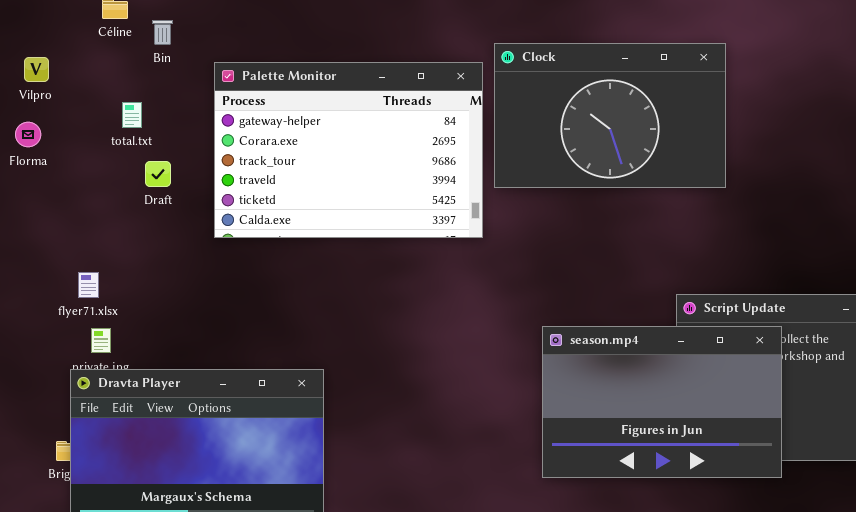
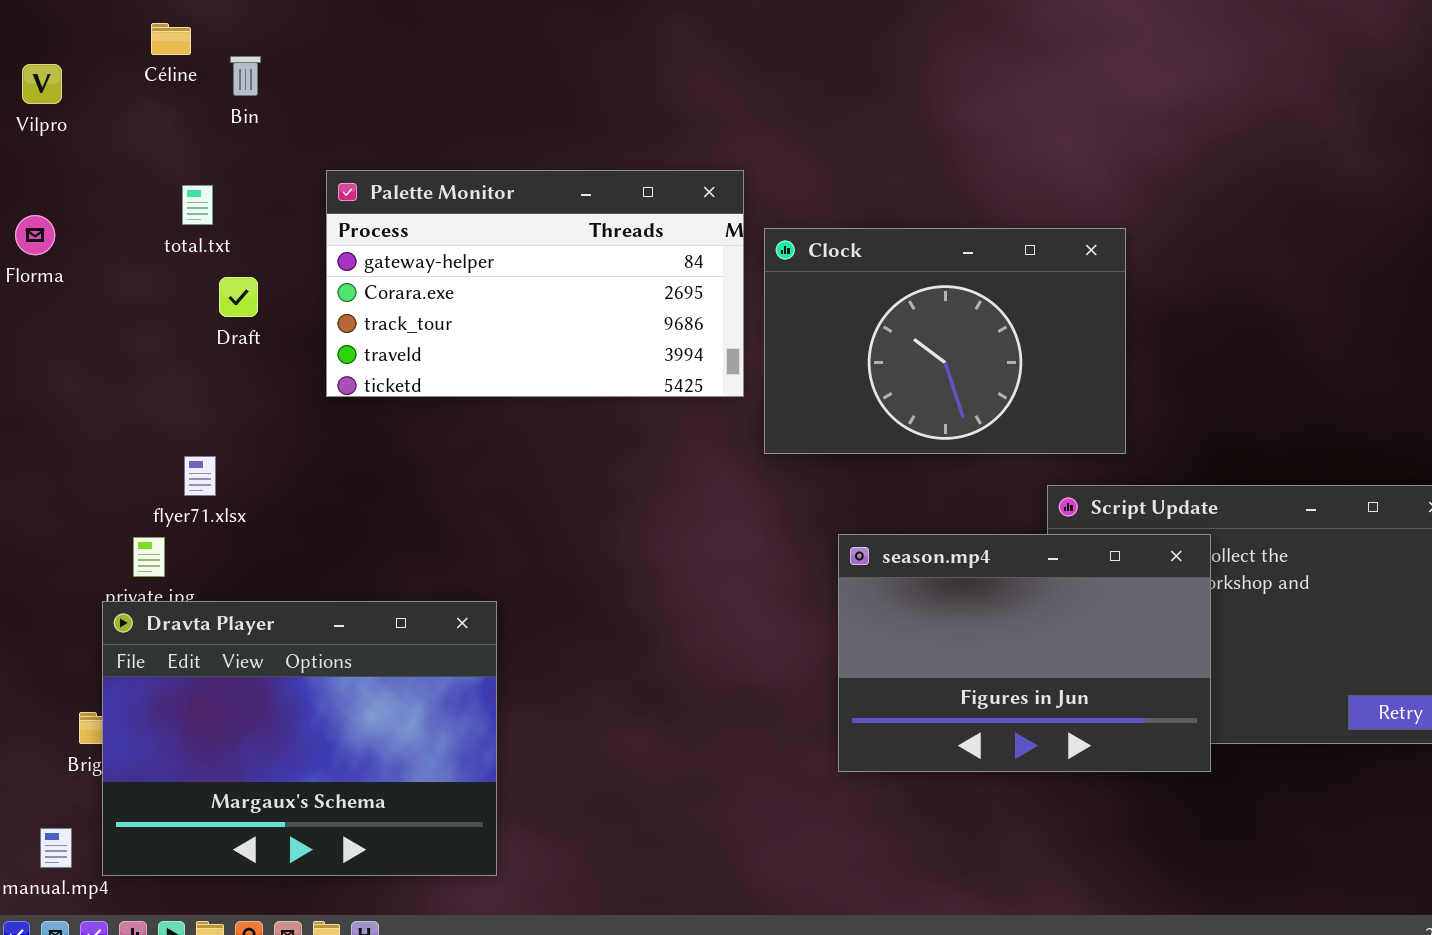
Clock: [494,43,726,188] -> [764,228,1126,454], moved
Vilpro: [24,57,49,82] -> [22,64,62,104], moved
Palette Monitor: [214,62,483,238] -> [326,170,744,397], resized
flyer71.xlsx: [78,272,99,298] -> [184,456,216,496], moved

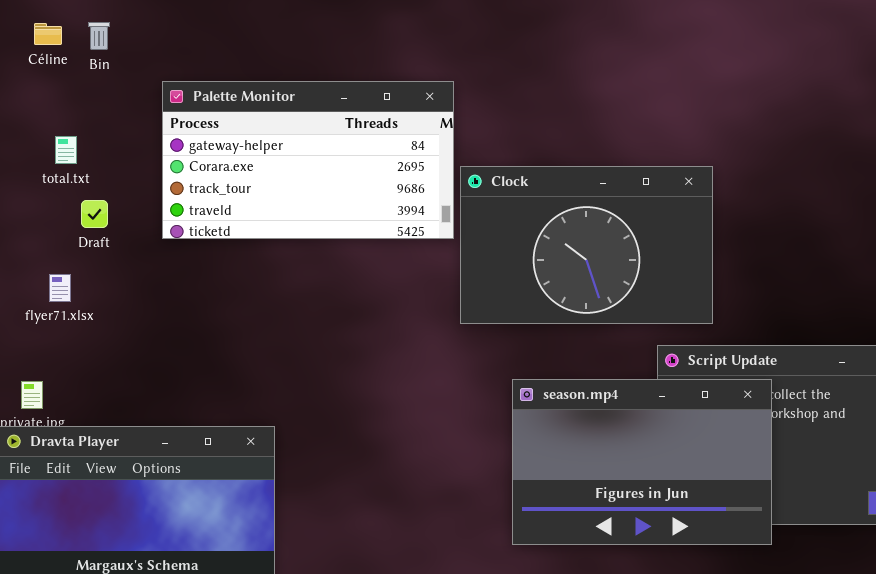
Bin: [230,56,261,96] -> [88,22,110,50], moved
Palette Monitor: [326,170,744,397] -> [162,81,454,239], moved
flyer71.xlsx: [184,456,216,496] -> [49,274,71,302], moved

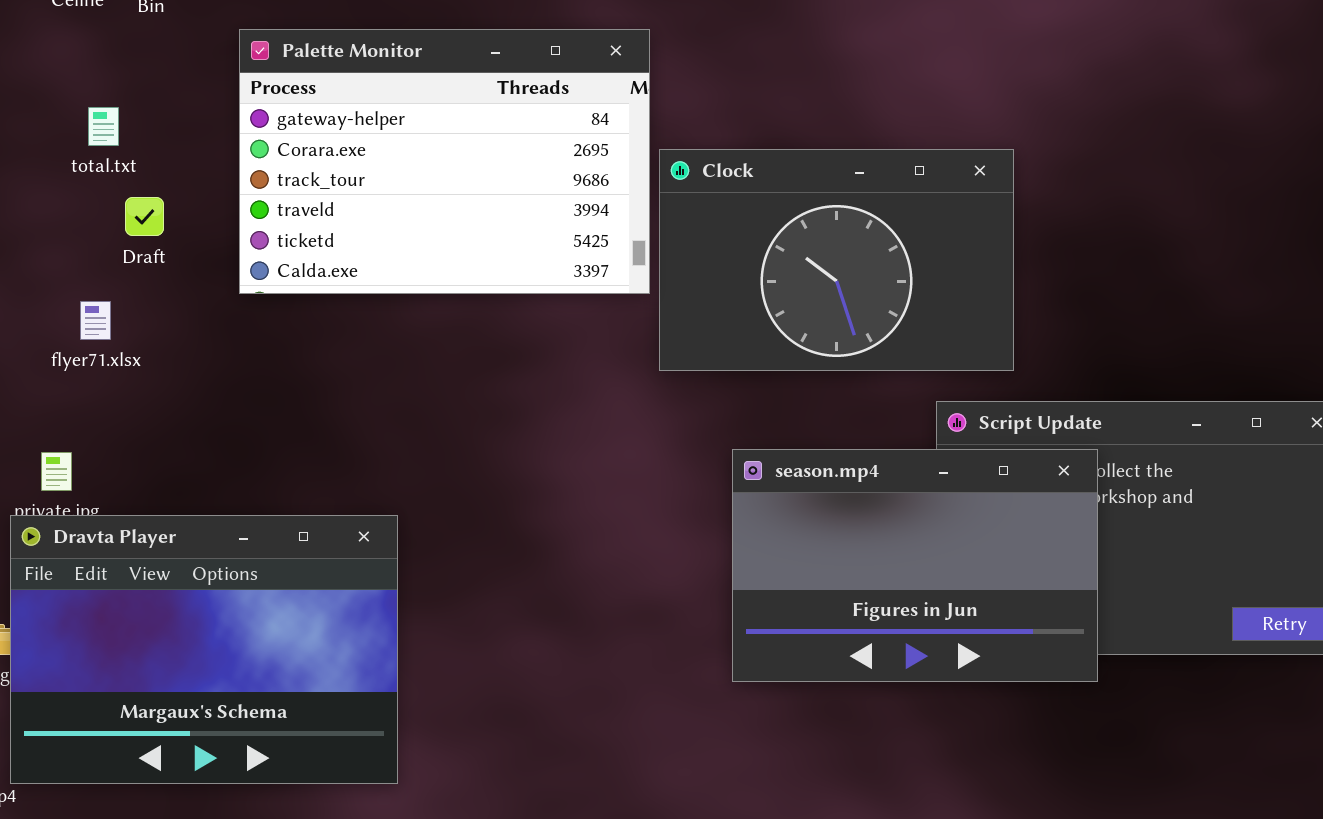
Palette Monitor: [162,81,454,239] -> [239,29,650,294], resized

